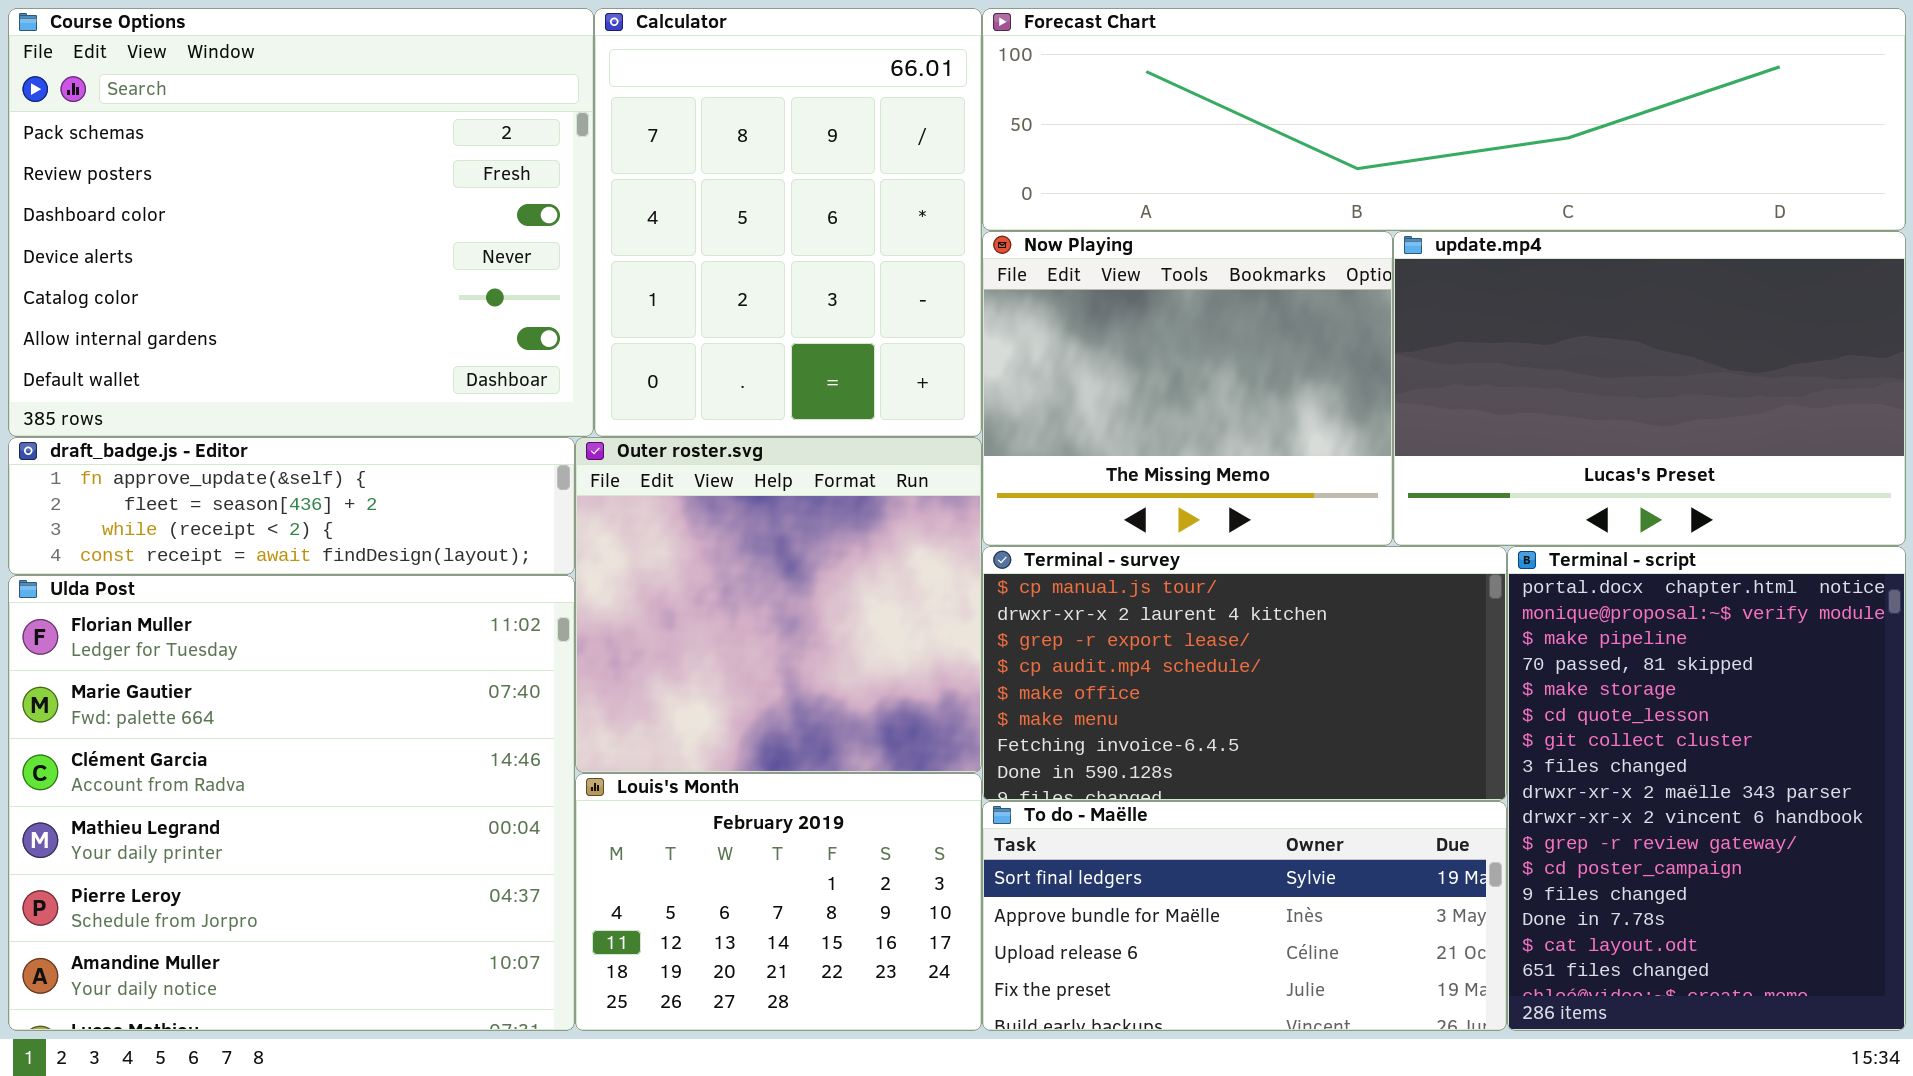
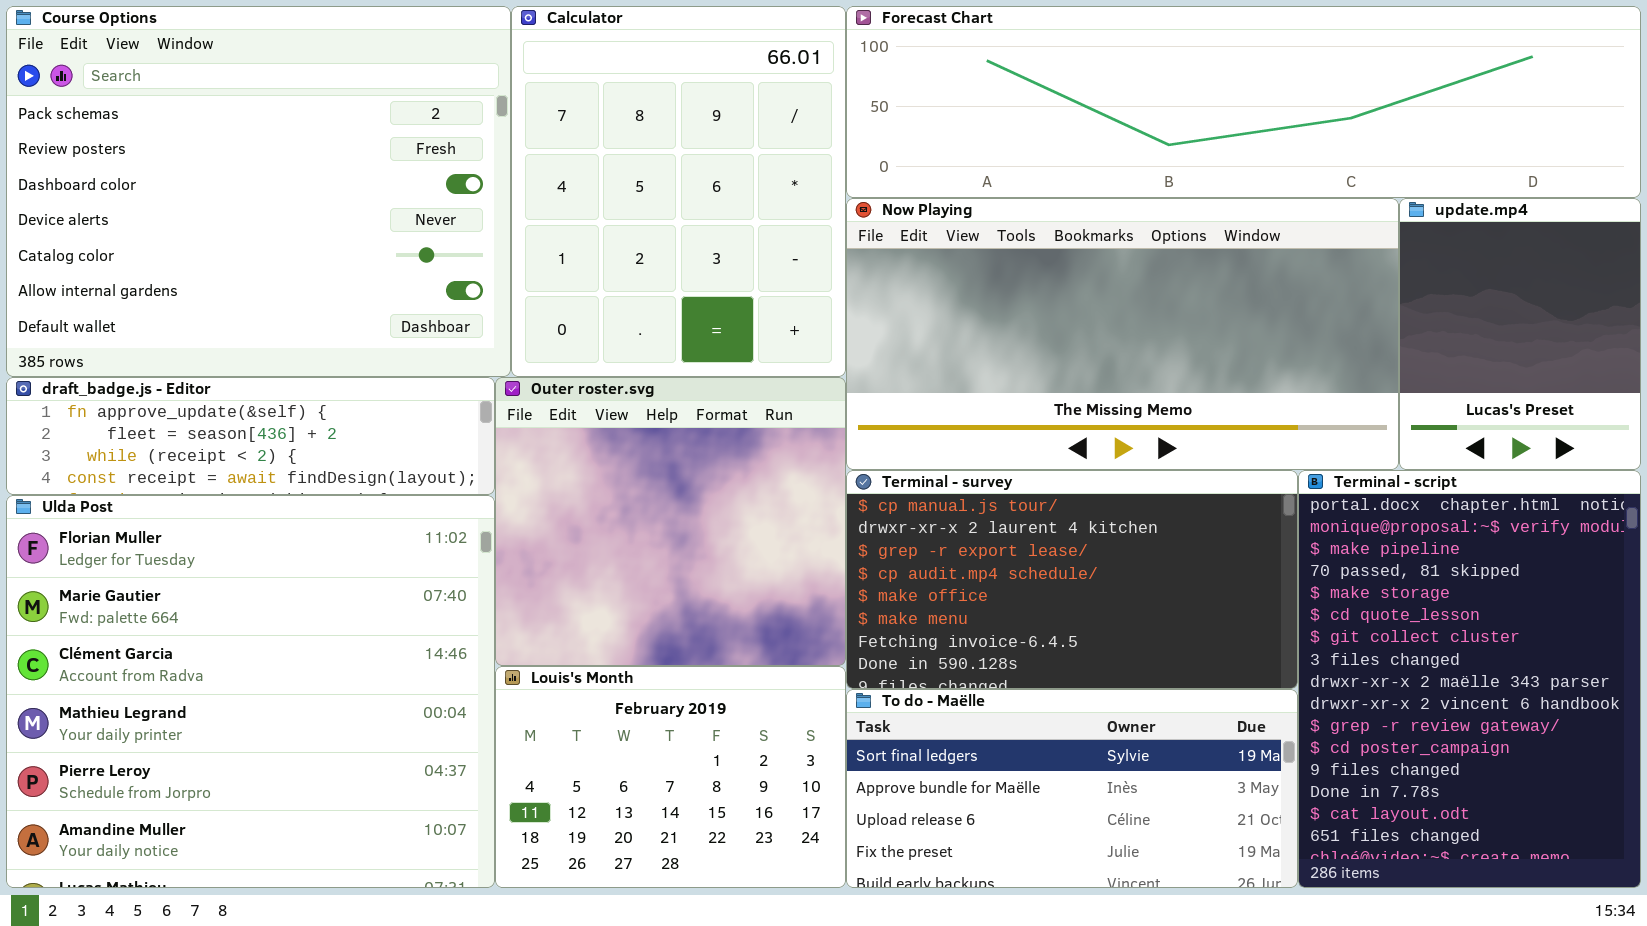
Now Playing: [982,231,1393,546] -> [846,198,1399,470], resized
update.mp4: [1393,231,1906,546] -> [1399,198,1641,470], resized

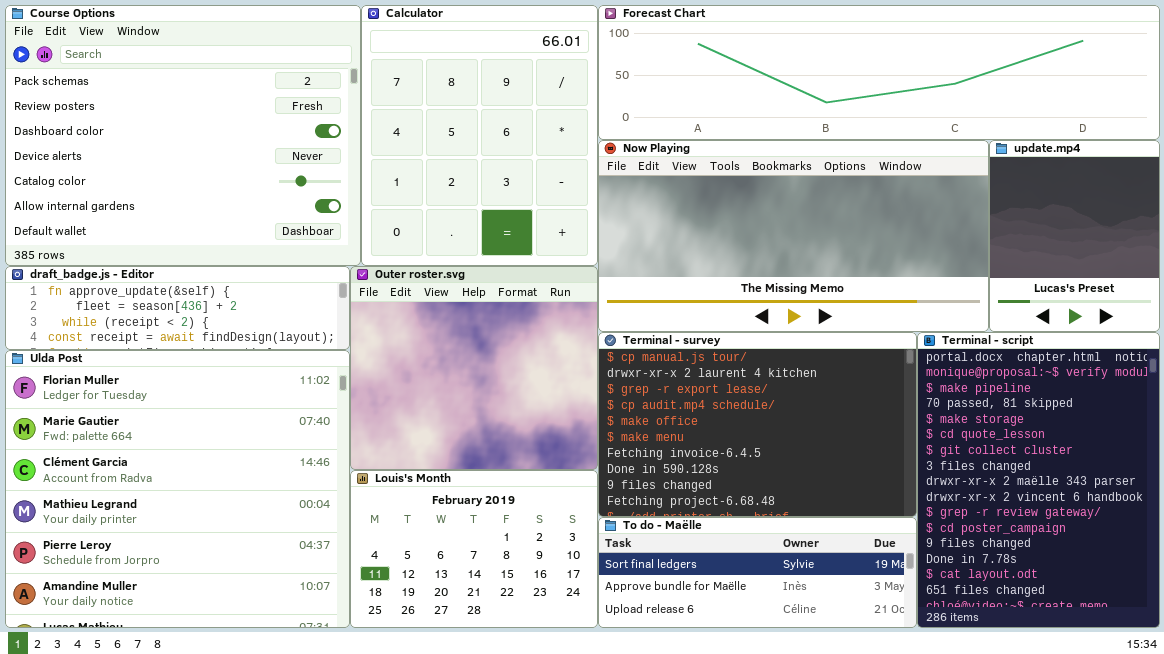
Terminal - survey: [846,470,1298,689] -> [598,332,917,517], resized
To do - Maëlle: [846,689,1298,888] -> [598,517,917,628], resized

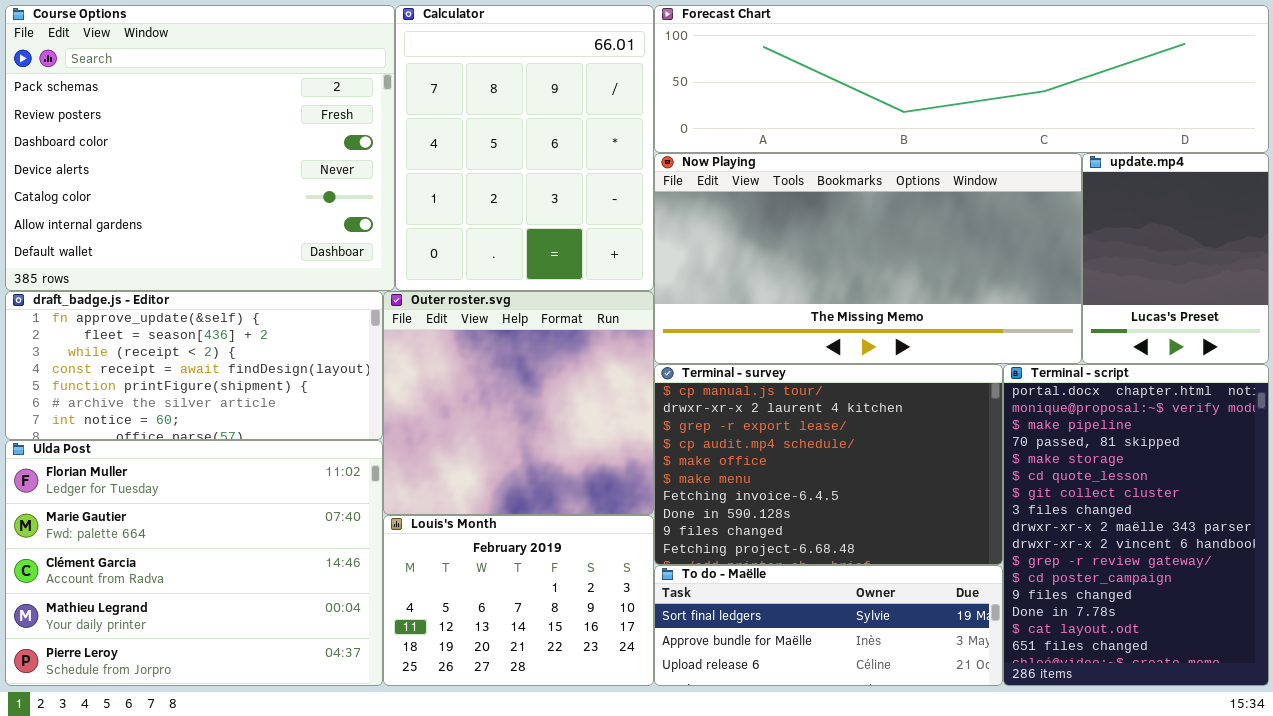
draft_badge.js - Editor: [5,266,350,350] -> [5,291,383,440], resized
Ulda Post: [5,350,350,628] -> [5,440,383,686], resized

